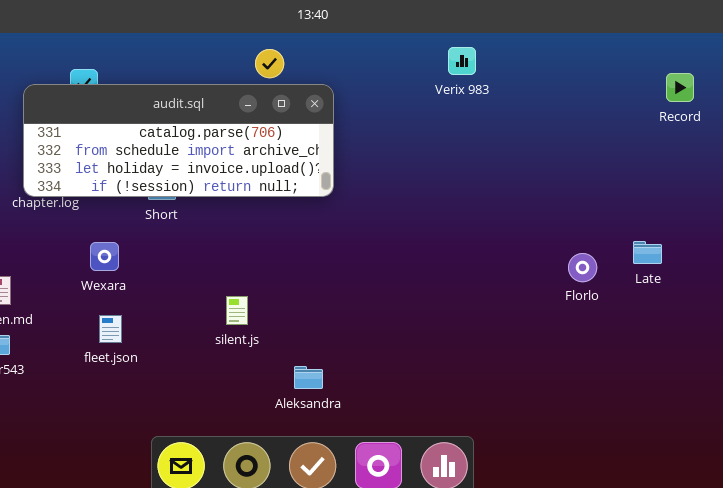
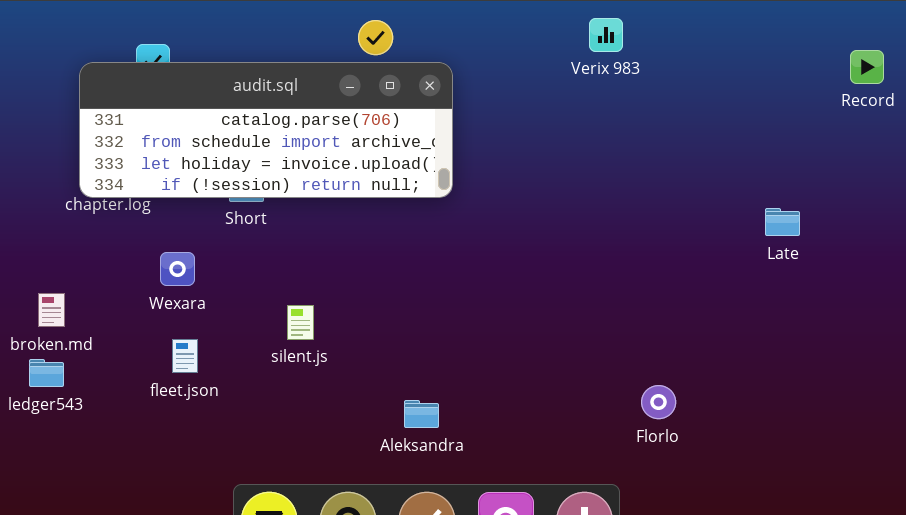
Late: [633,241,662,264] -> [765,208,800,236], moved
Florlo: [568,253,597,282] -> [641,385,676,419], moved
silent.js: [226,296,248,325] -> [287,305,314,340], moved

